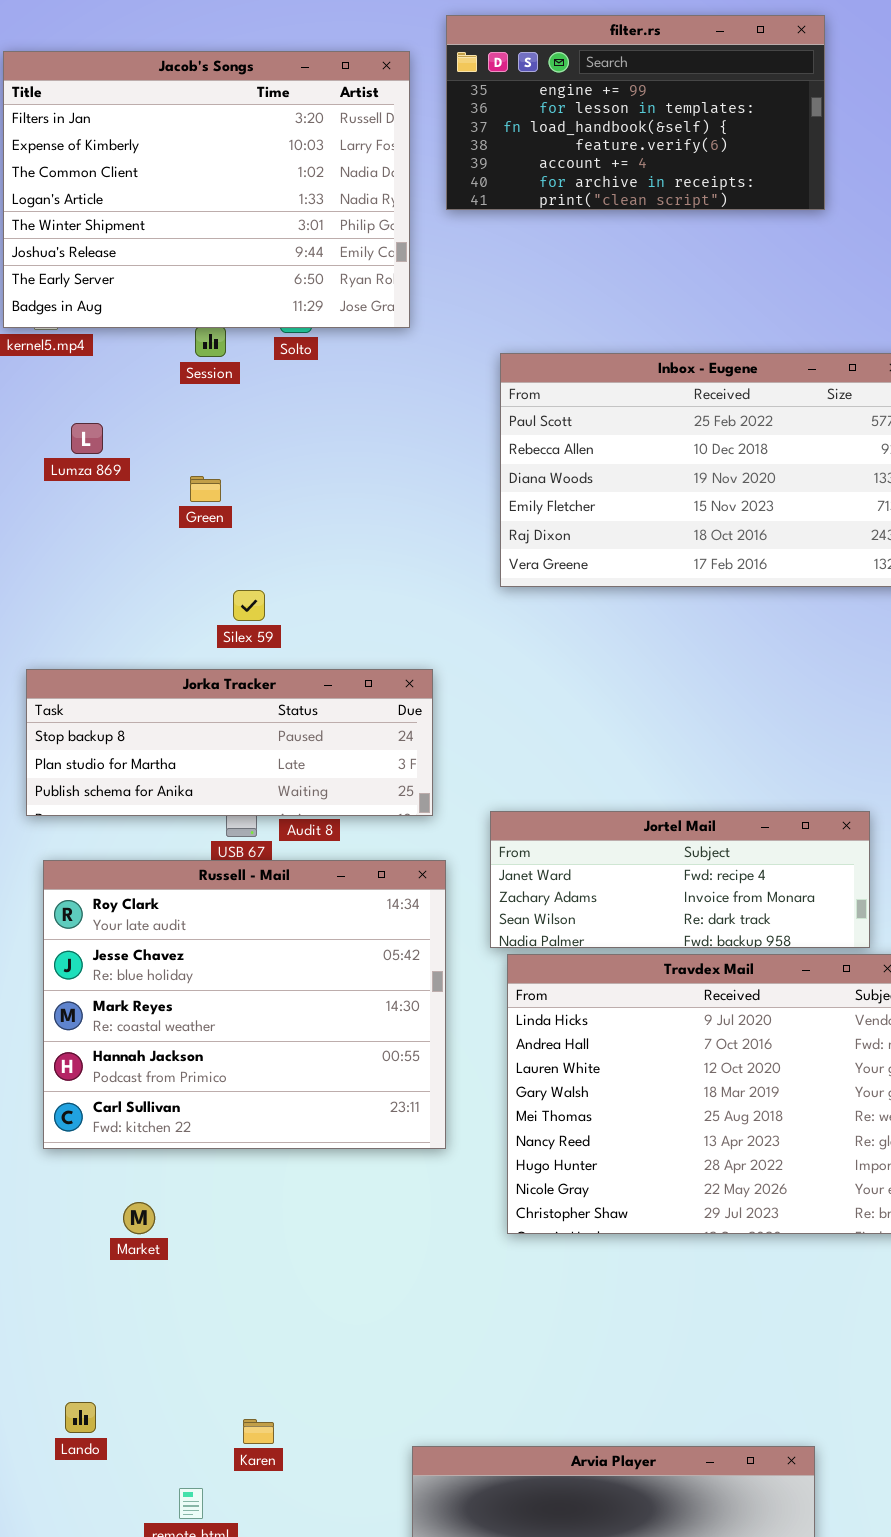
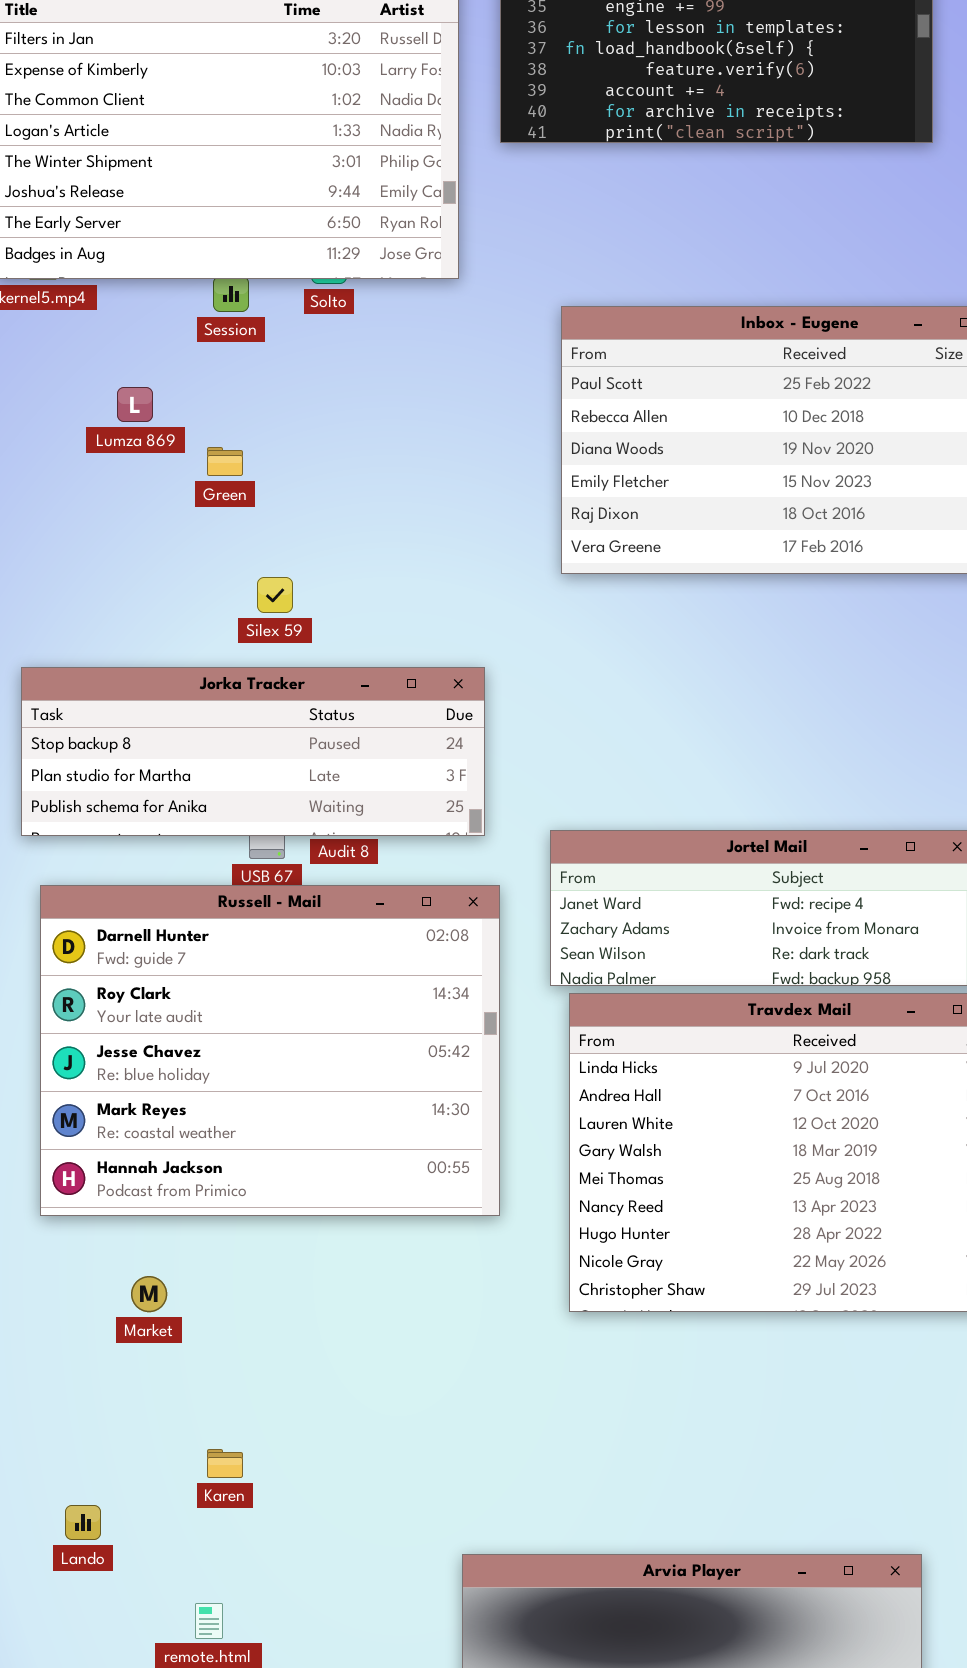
Lumza 869: [71,423,103,454] -> [117,387,153,422], moved
Russell - Mail: [43,860,446,1149] -> [40,885,500,1216], scrolled up 1 row
Karen: [243,1419,274,1444] -> [207,1449,243,1478], moved

